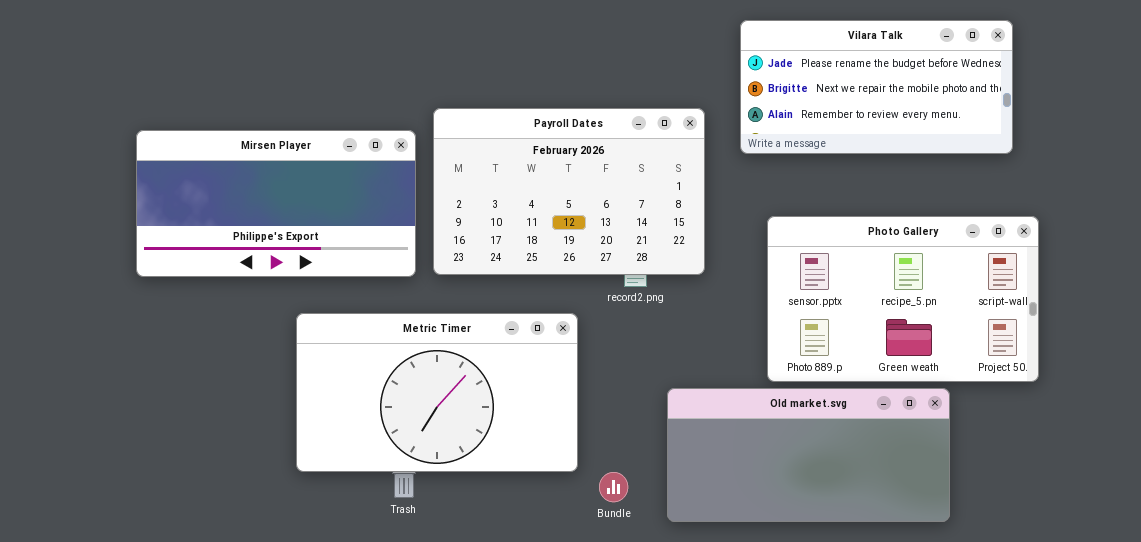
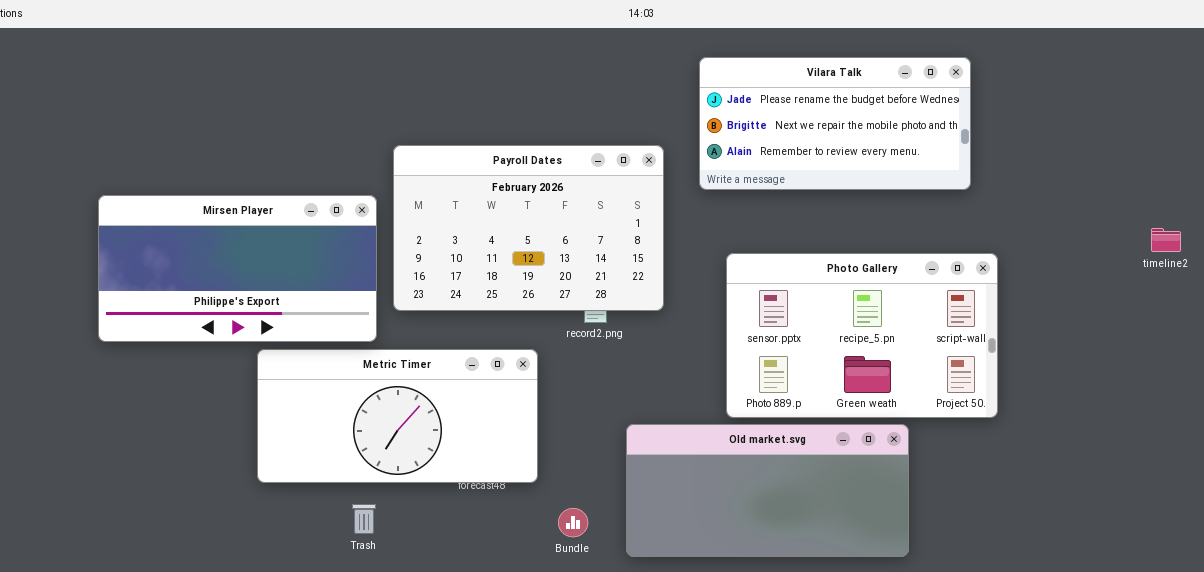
Mirsen Player: [136,130,416,277] -> [98,195,377,342], moved
Metric Timer: [296,313,578,472] -> [257,349,538,483], resized

